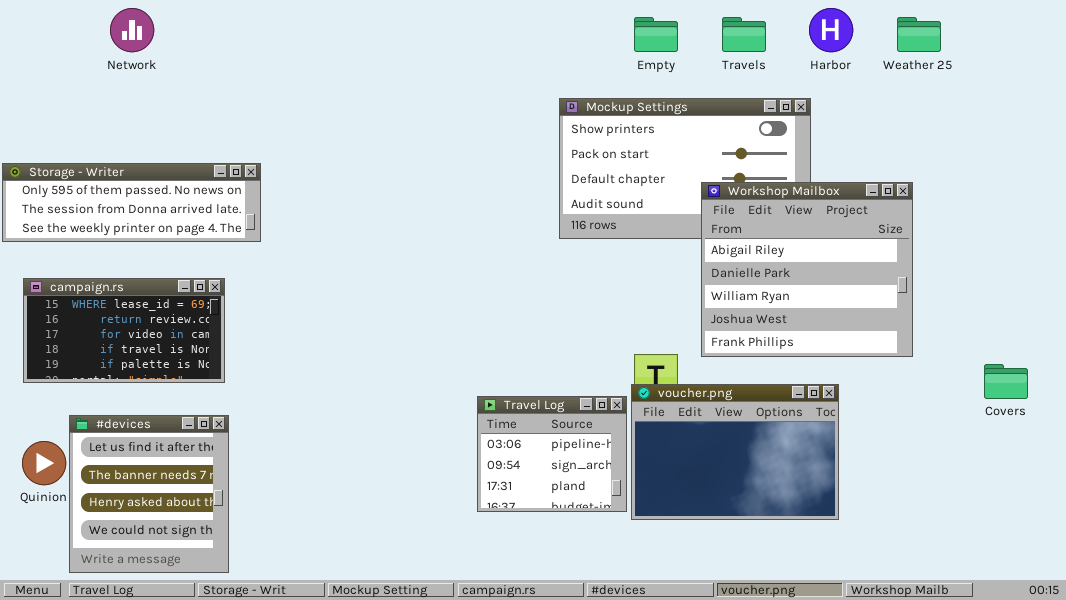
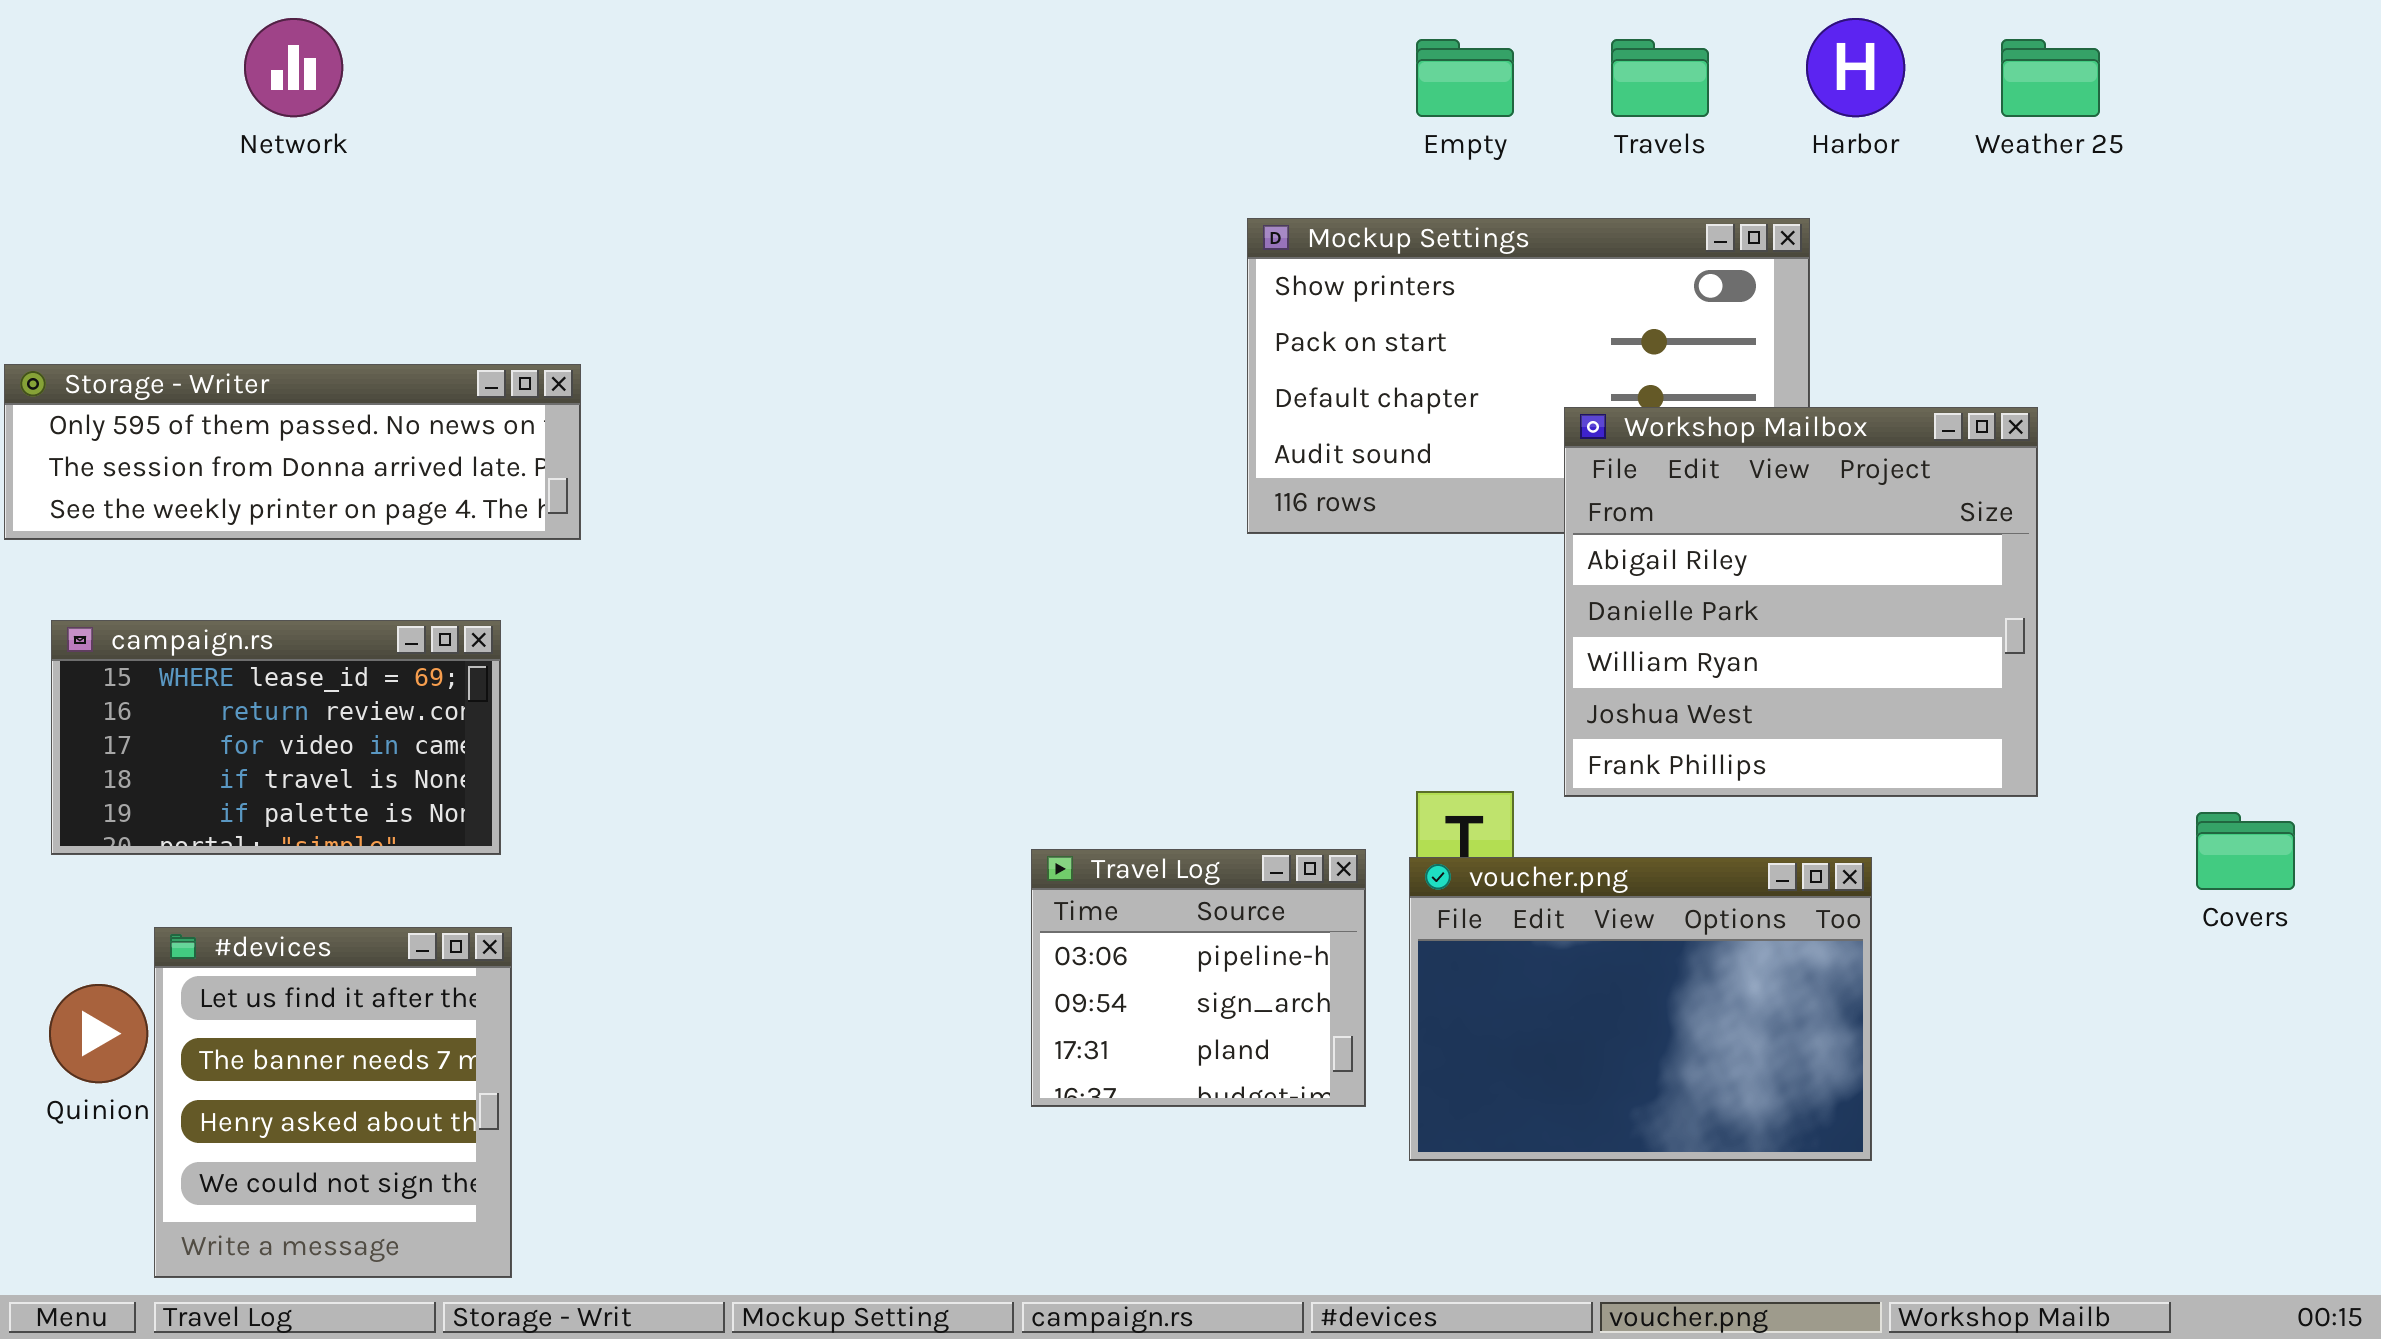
Travel Log: [477,396,627,512] -> [1031,849,1366,1107], moved

